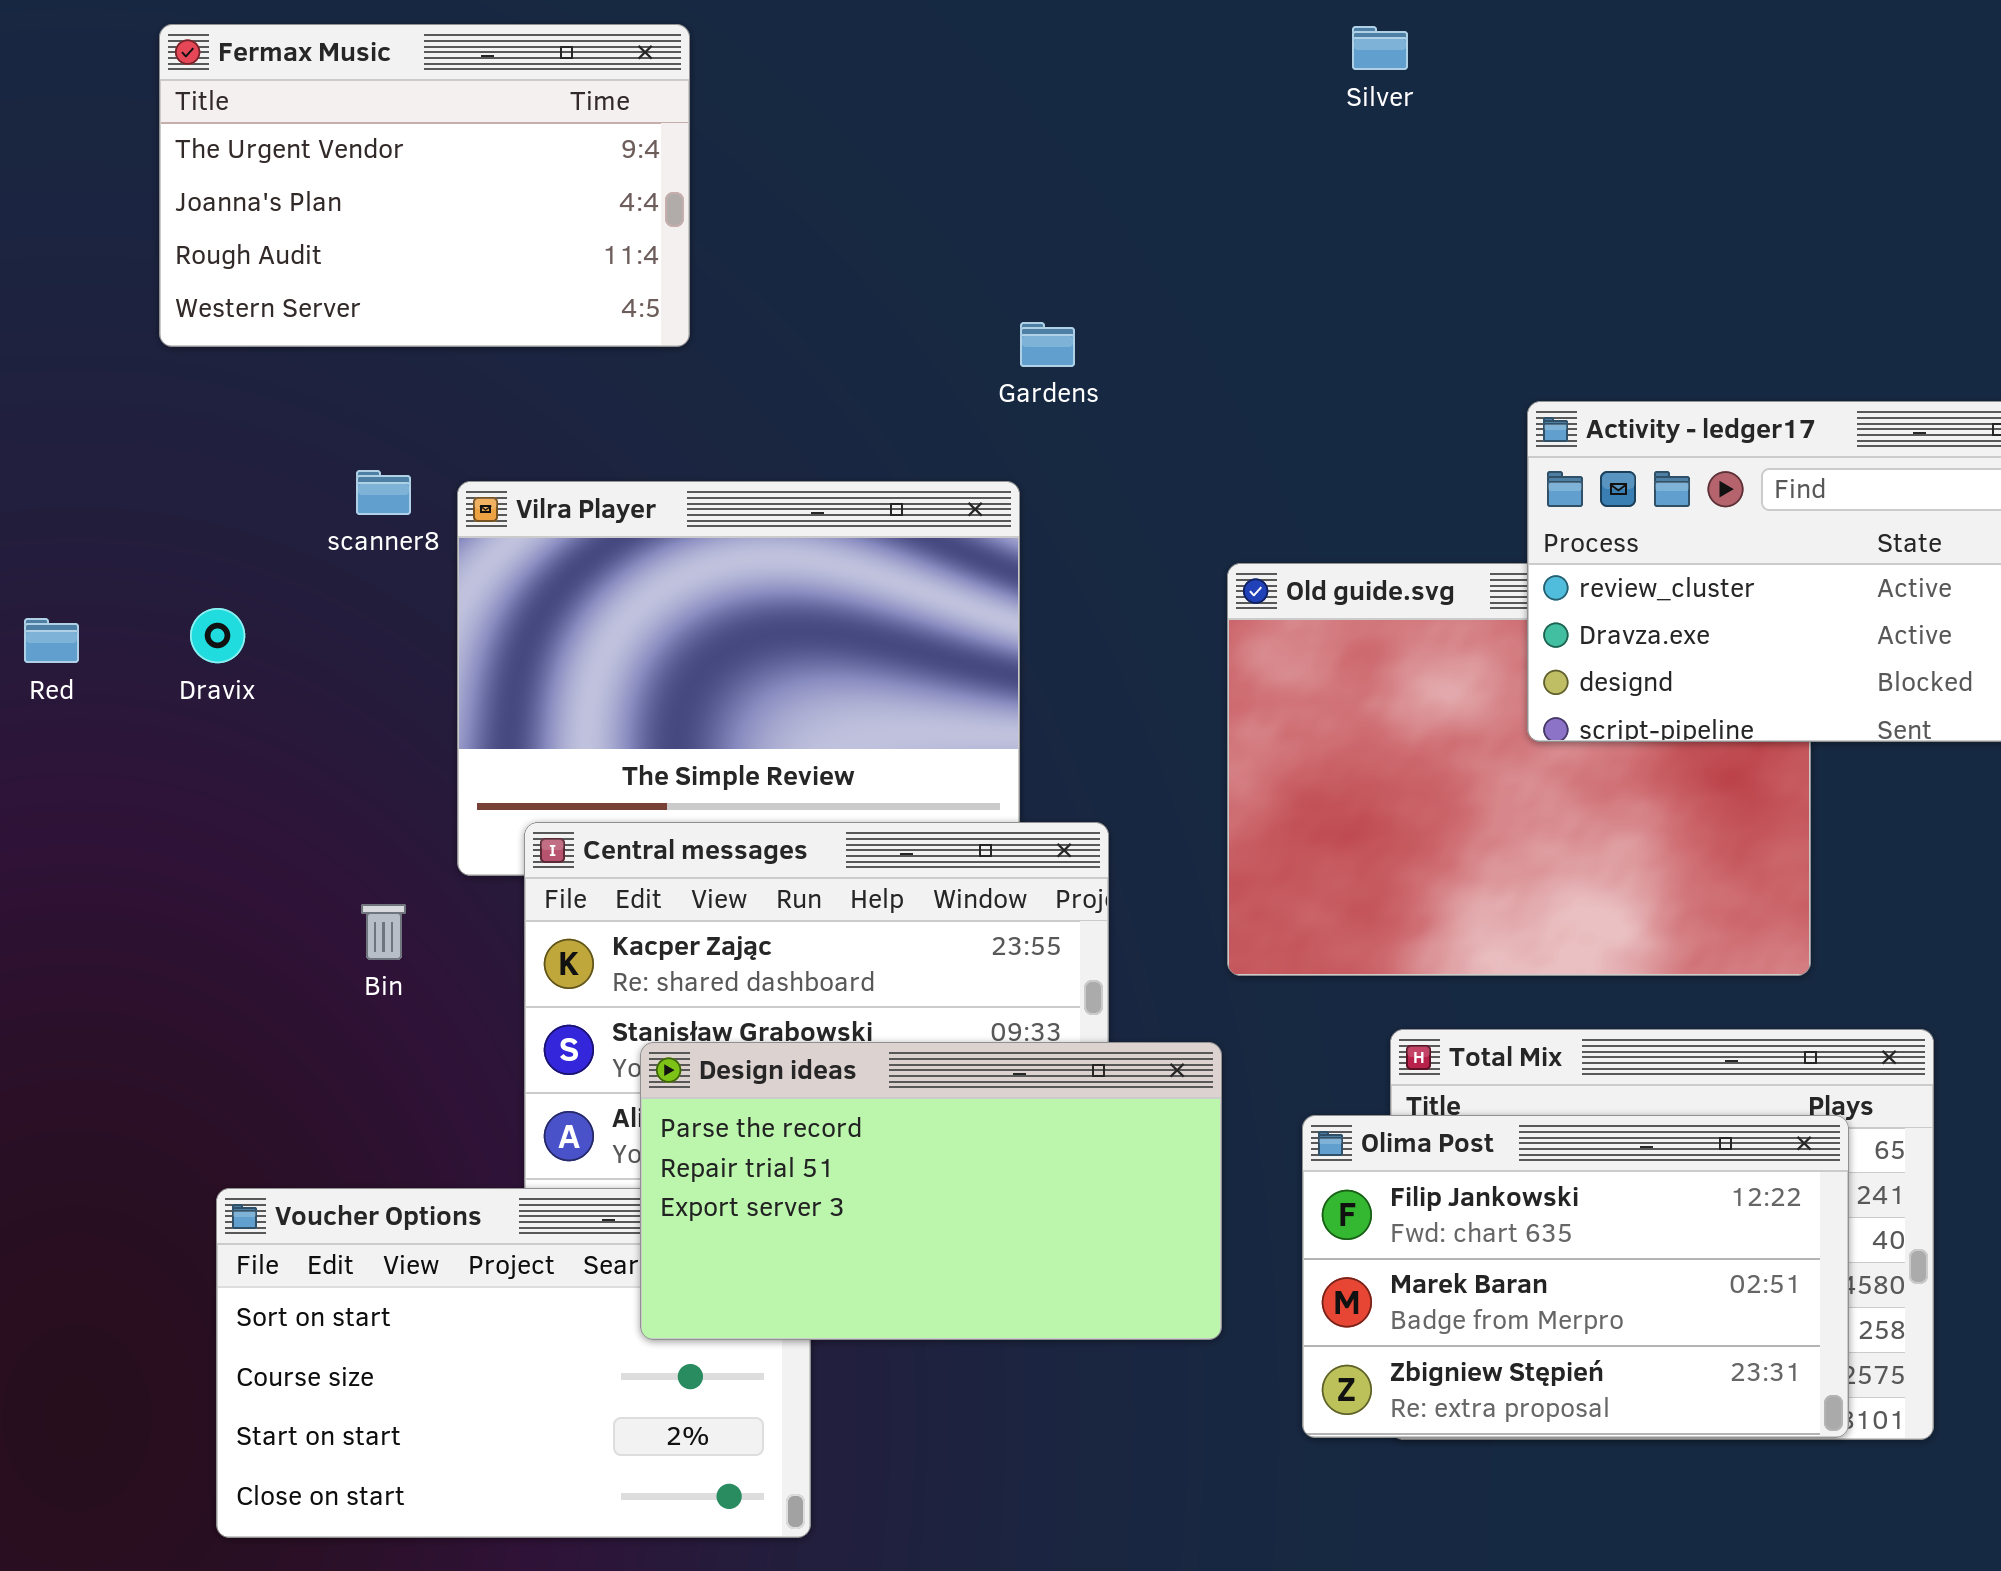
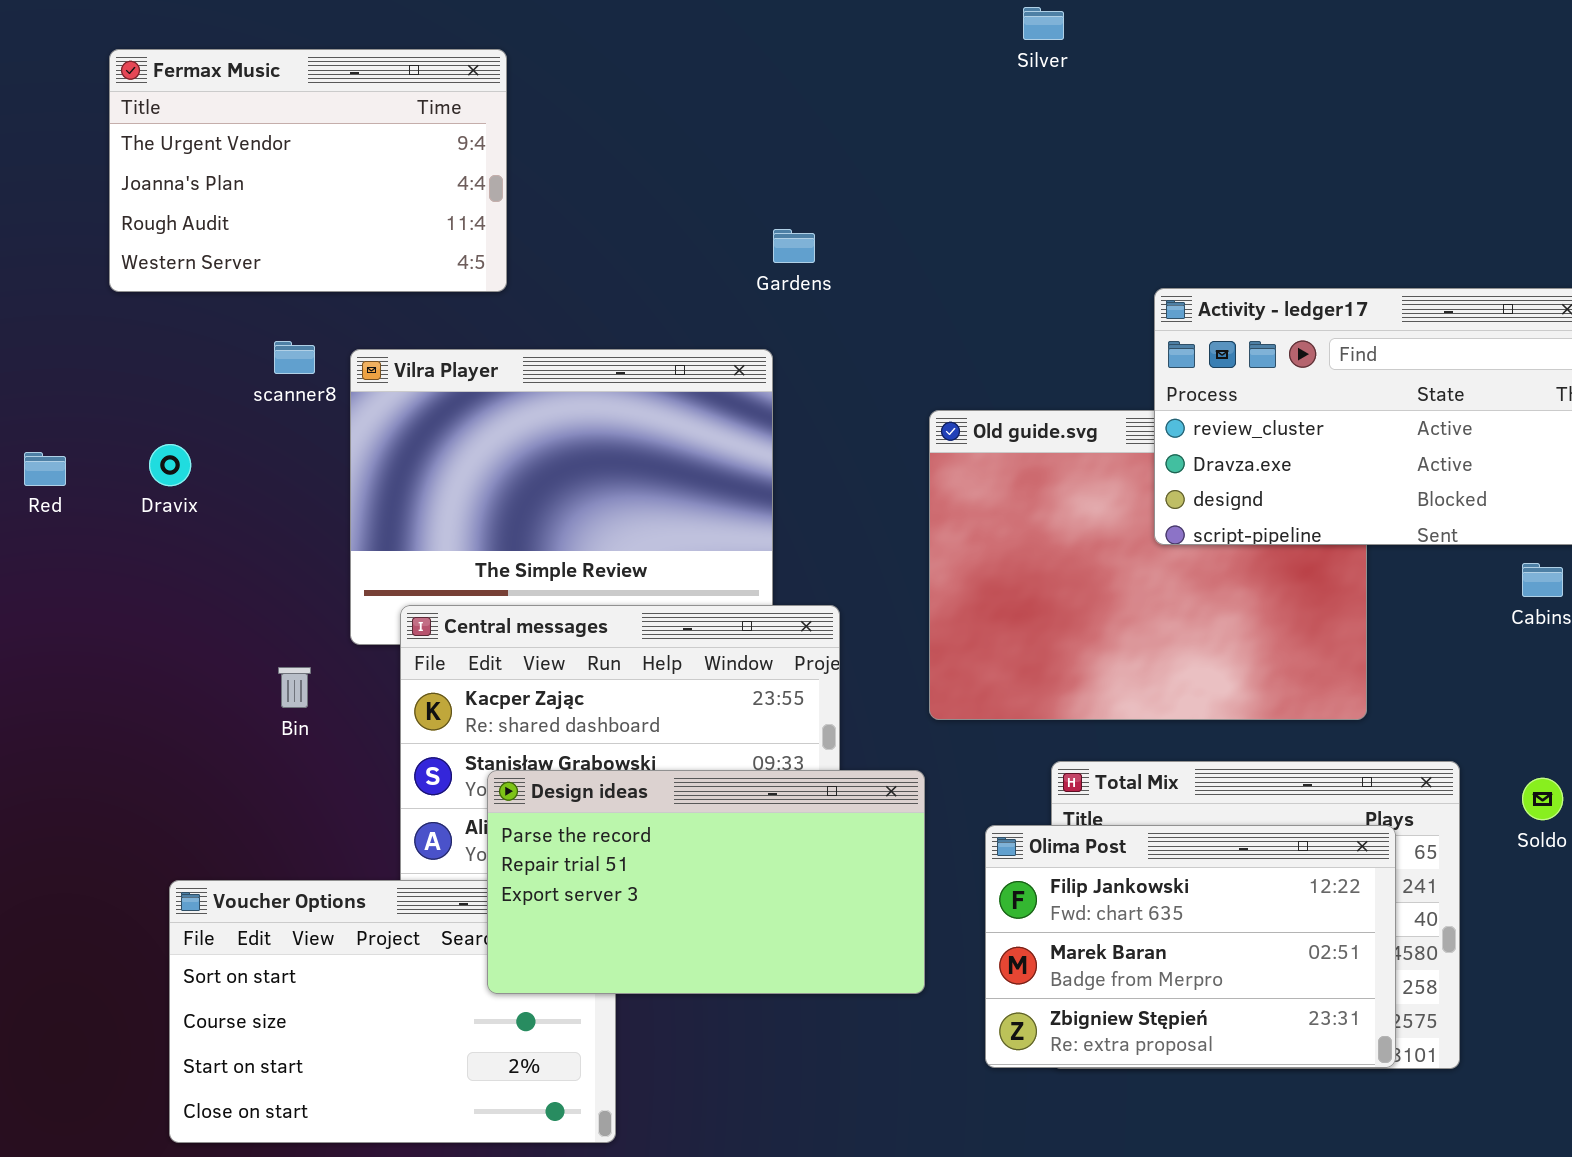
Fermax Music: [159,24,690,347] -> [109,49,507,292], moved

